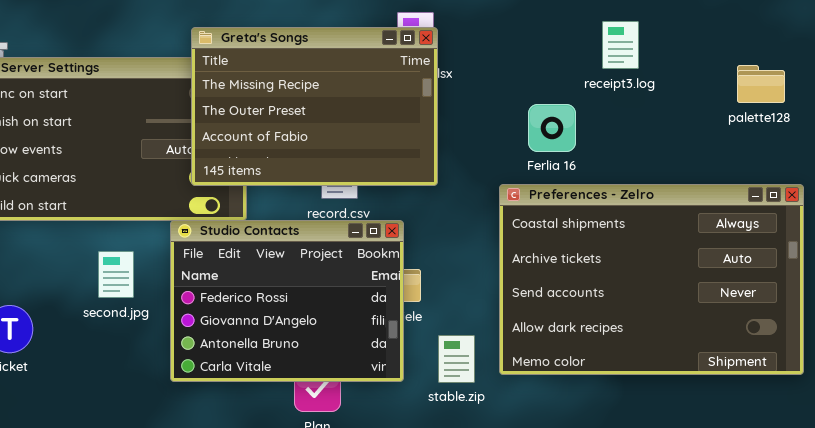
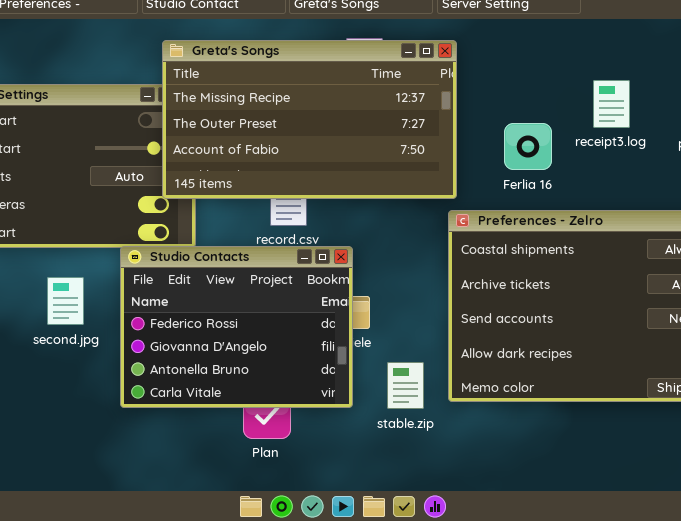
receipt3.log: [602,21,639,69] -> [593,80,630,128], moved
Greta's Songs: [191,27,438,186] -> [162,40,457,199], moved, resized
Ferlia 16: [528,104,576,152] -> [504,123,552,170], moved

